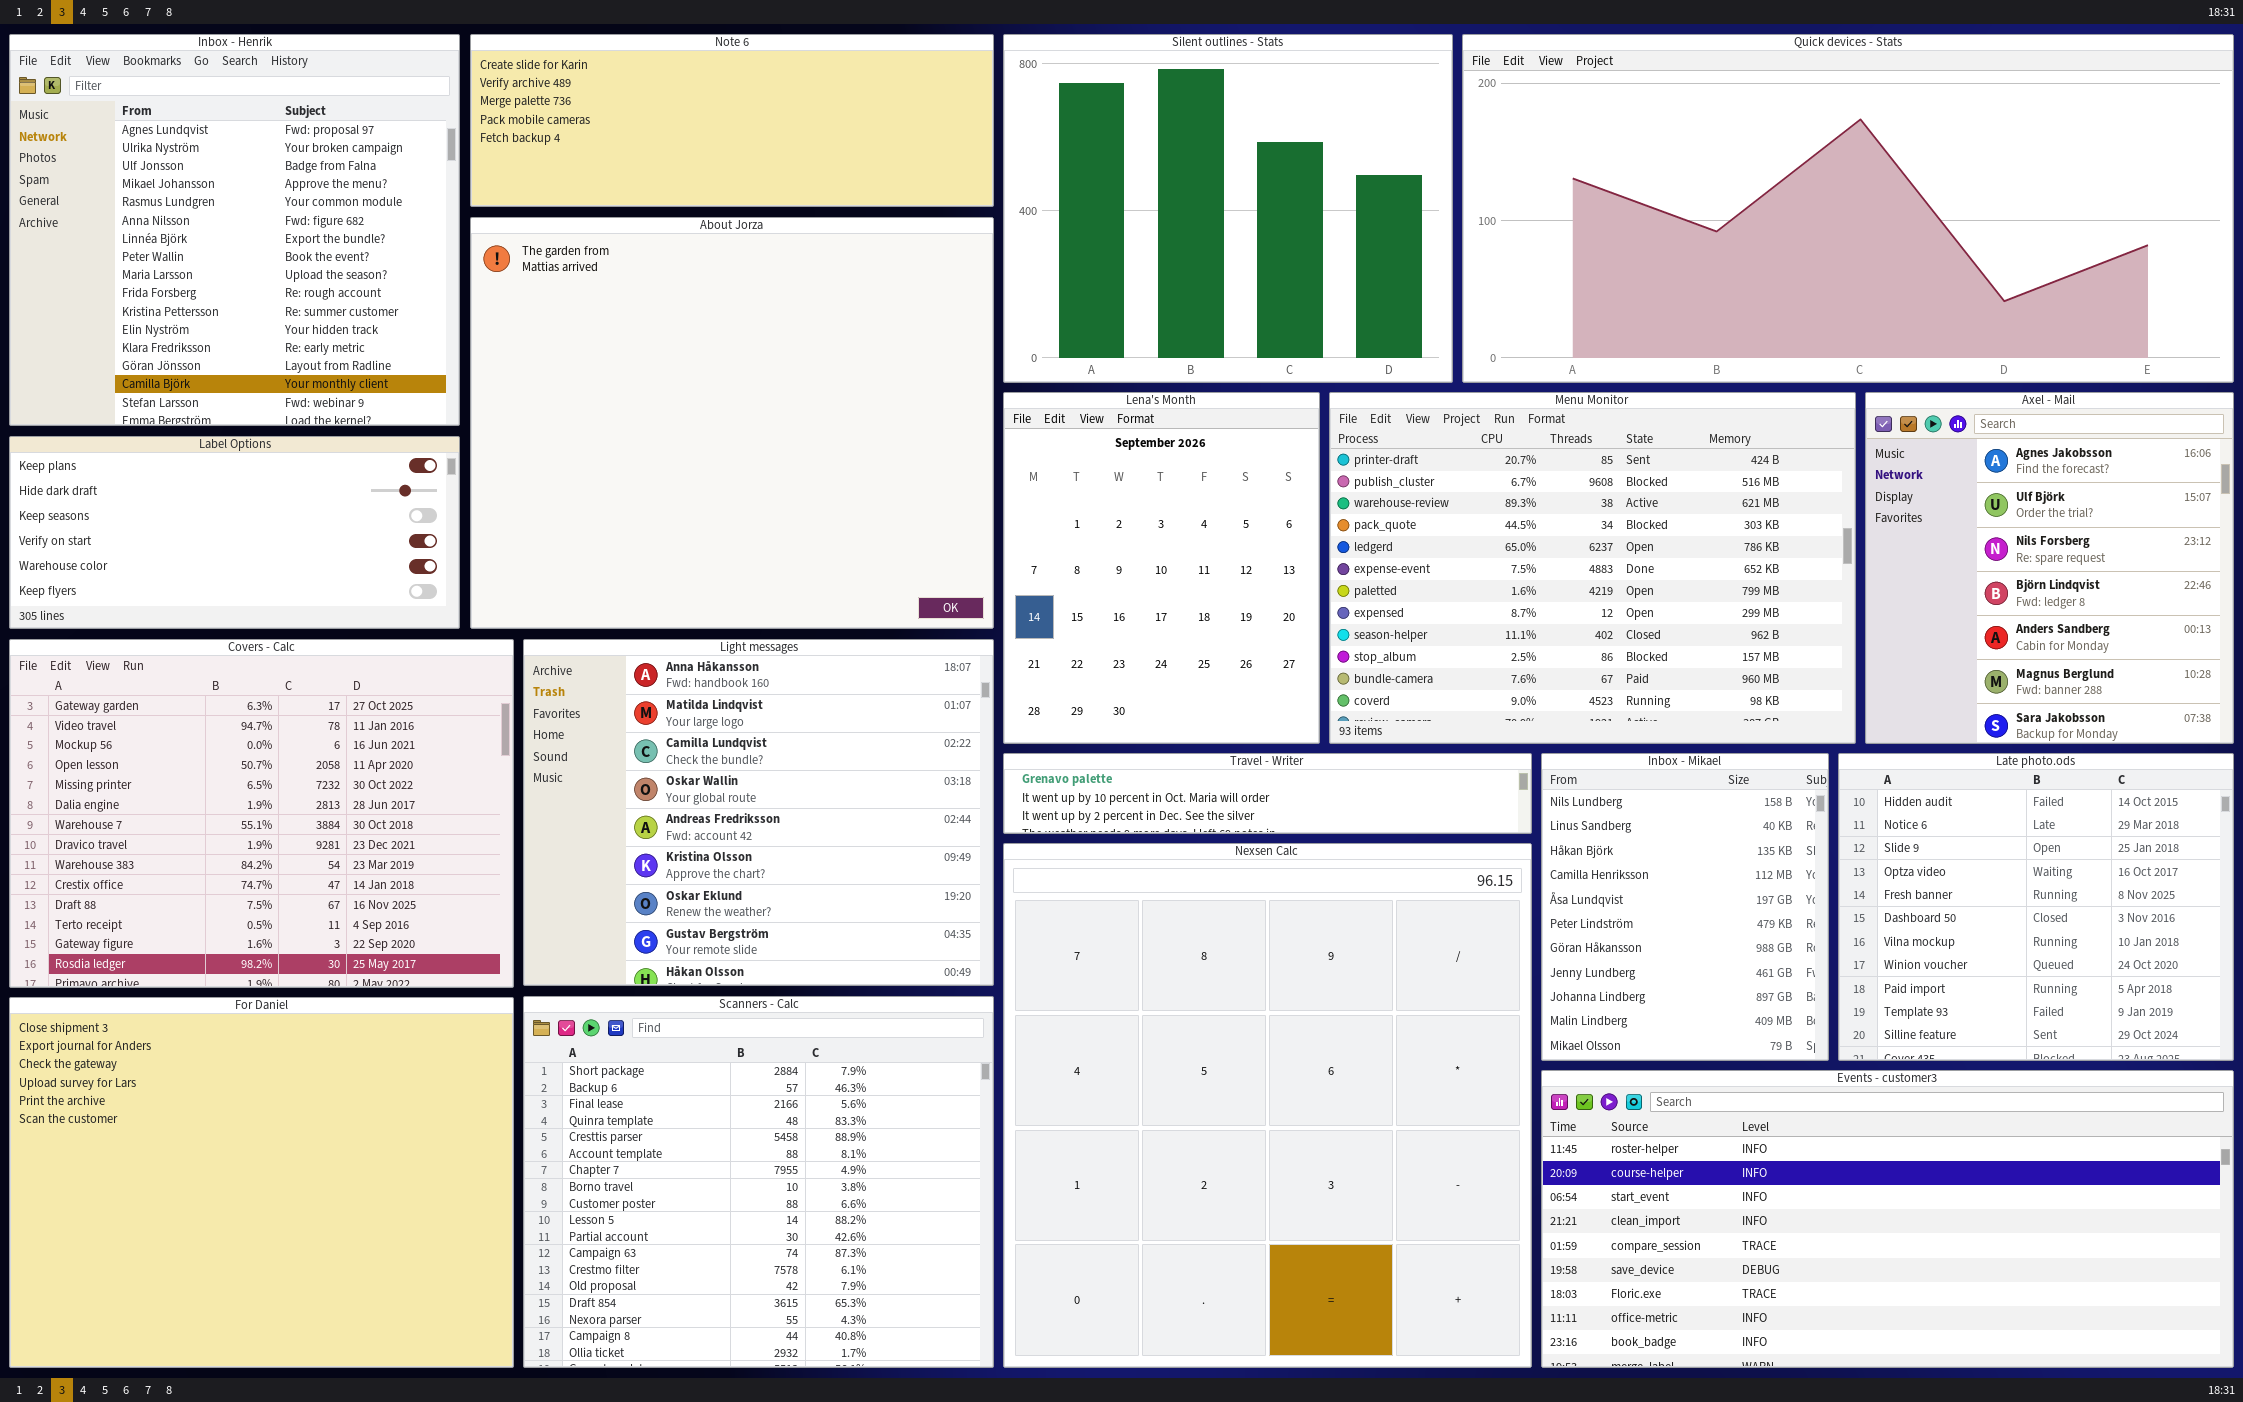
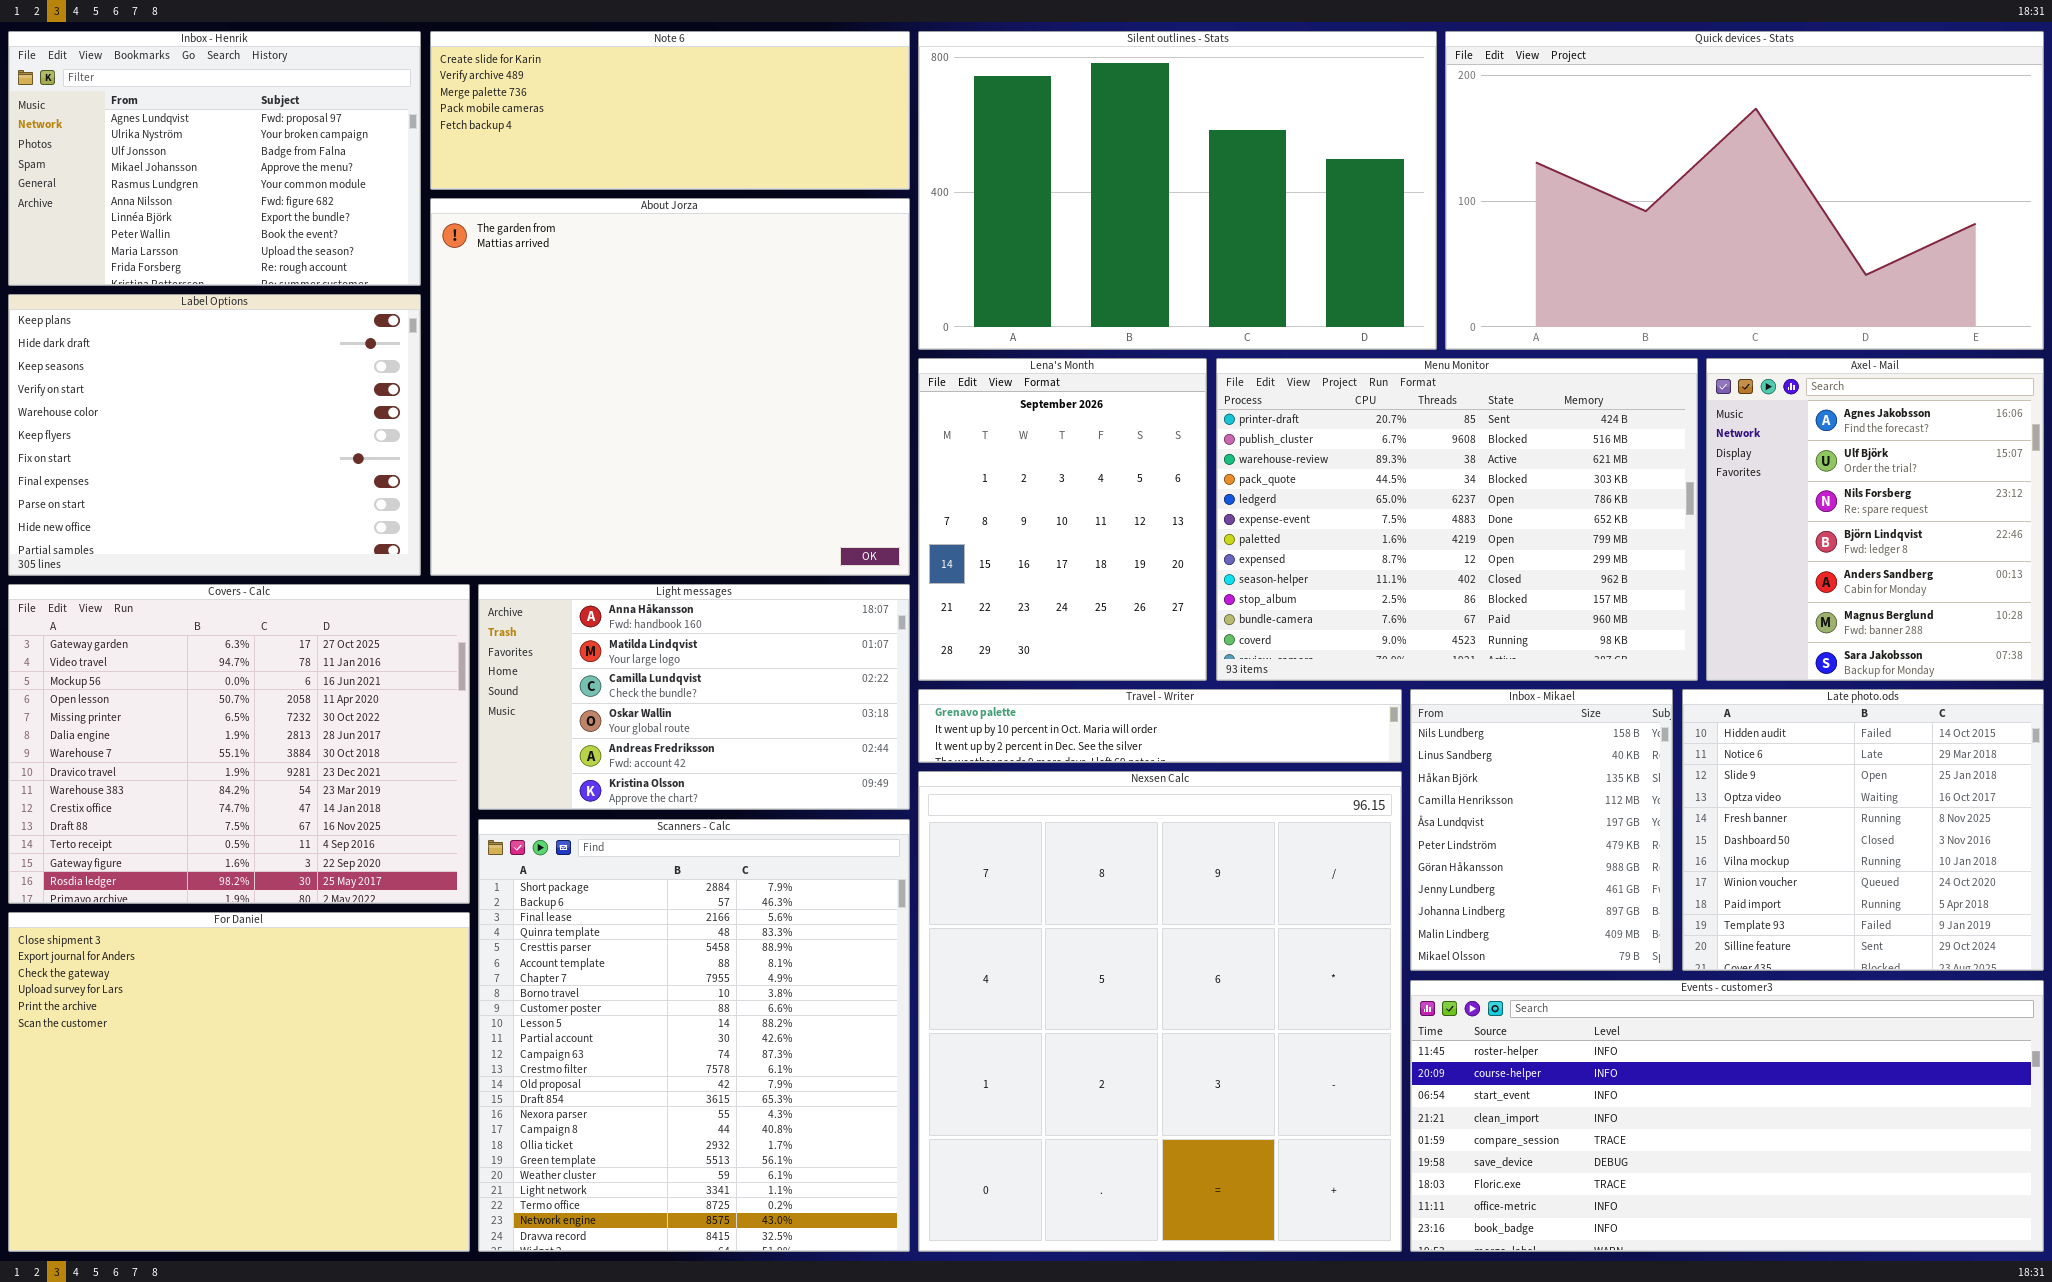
Inbox - Henrik: [9,34,460,426] -> [8,31,421,286], resized
Silent outlines - Stats: [1003,34,1453,383] -> [918,31,1437,350], resized
Quick devices - Stats: [1462,34,2234,383] -> [1445,31,2044,350], resized
Label Options: [9,436,460,629] -> [8,294,421,576], resized
Light messages: [523,639,994,986] -> [478,584,910,810], resized
Scanners - Calc: [523,996,994,1368] -> [478,819,910,1252], resized

